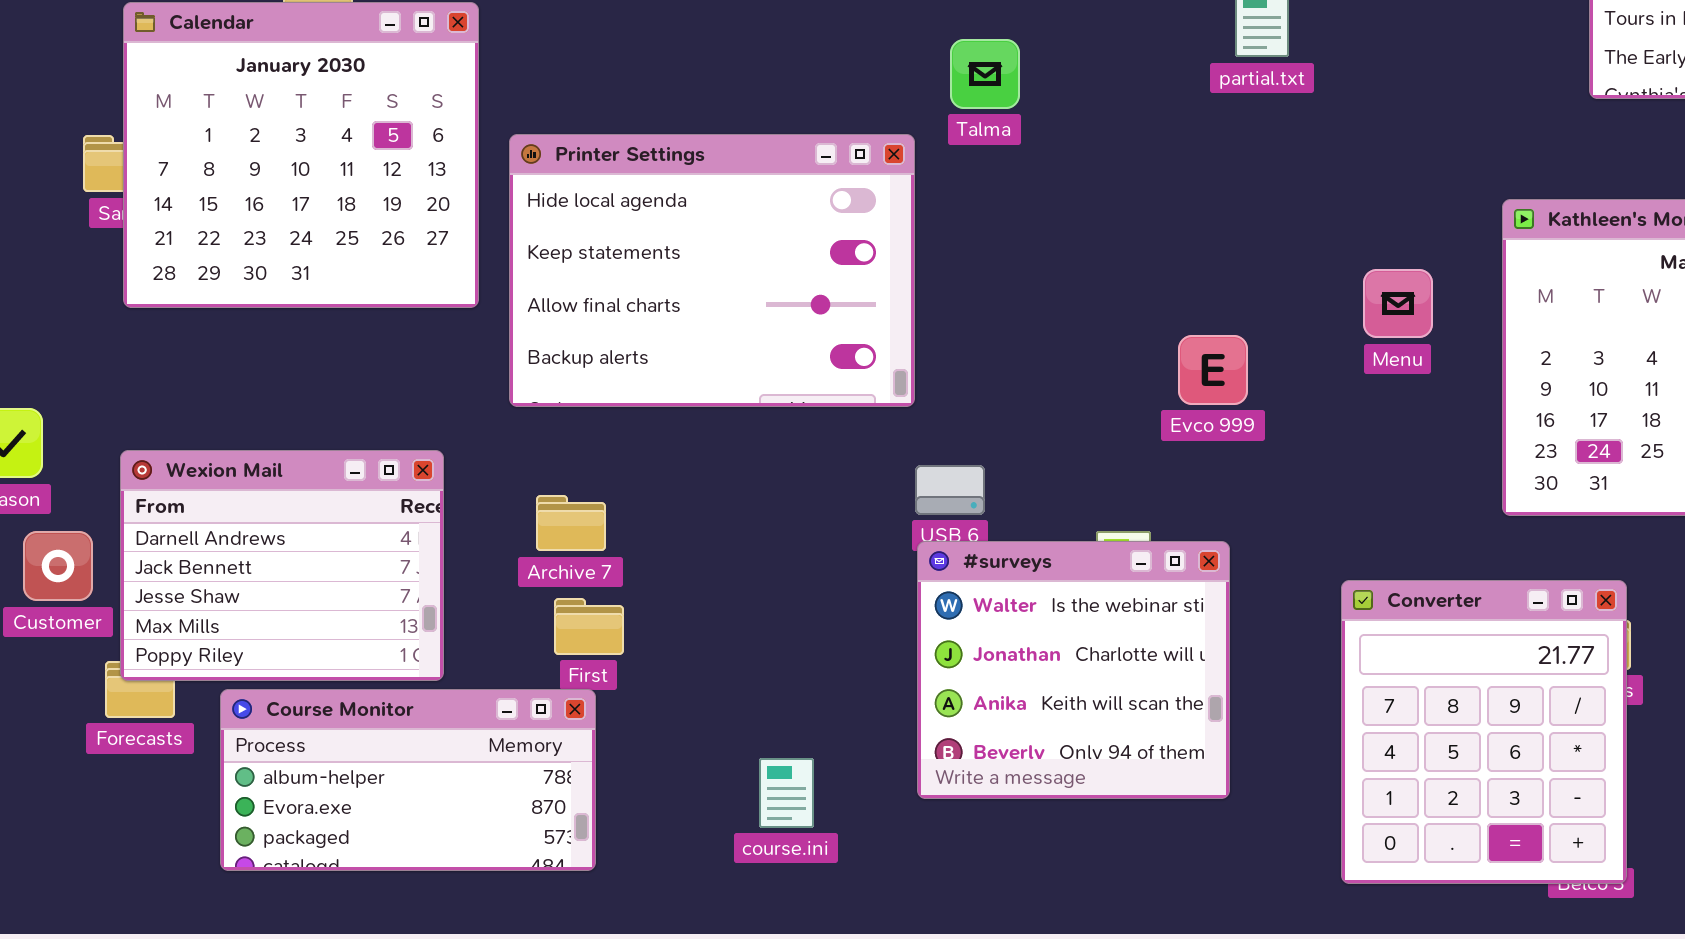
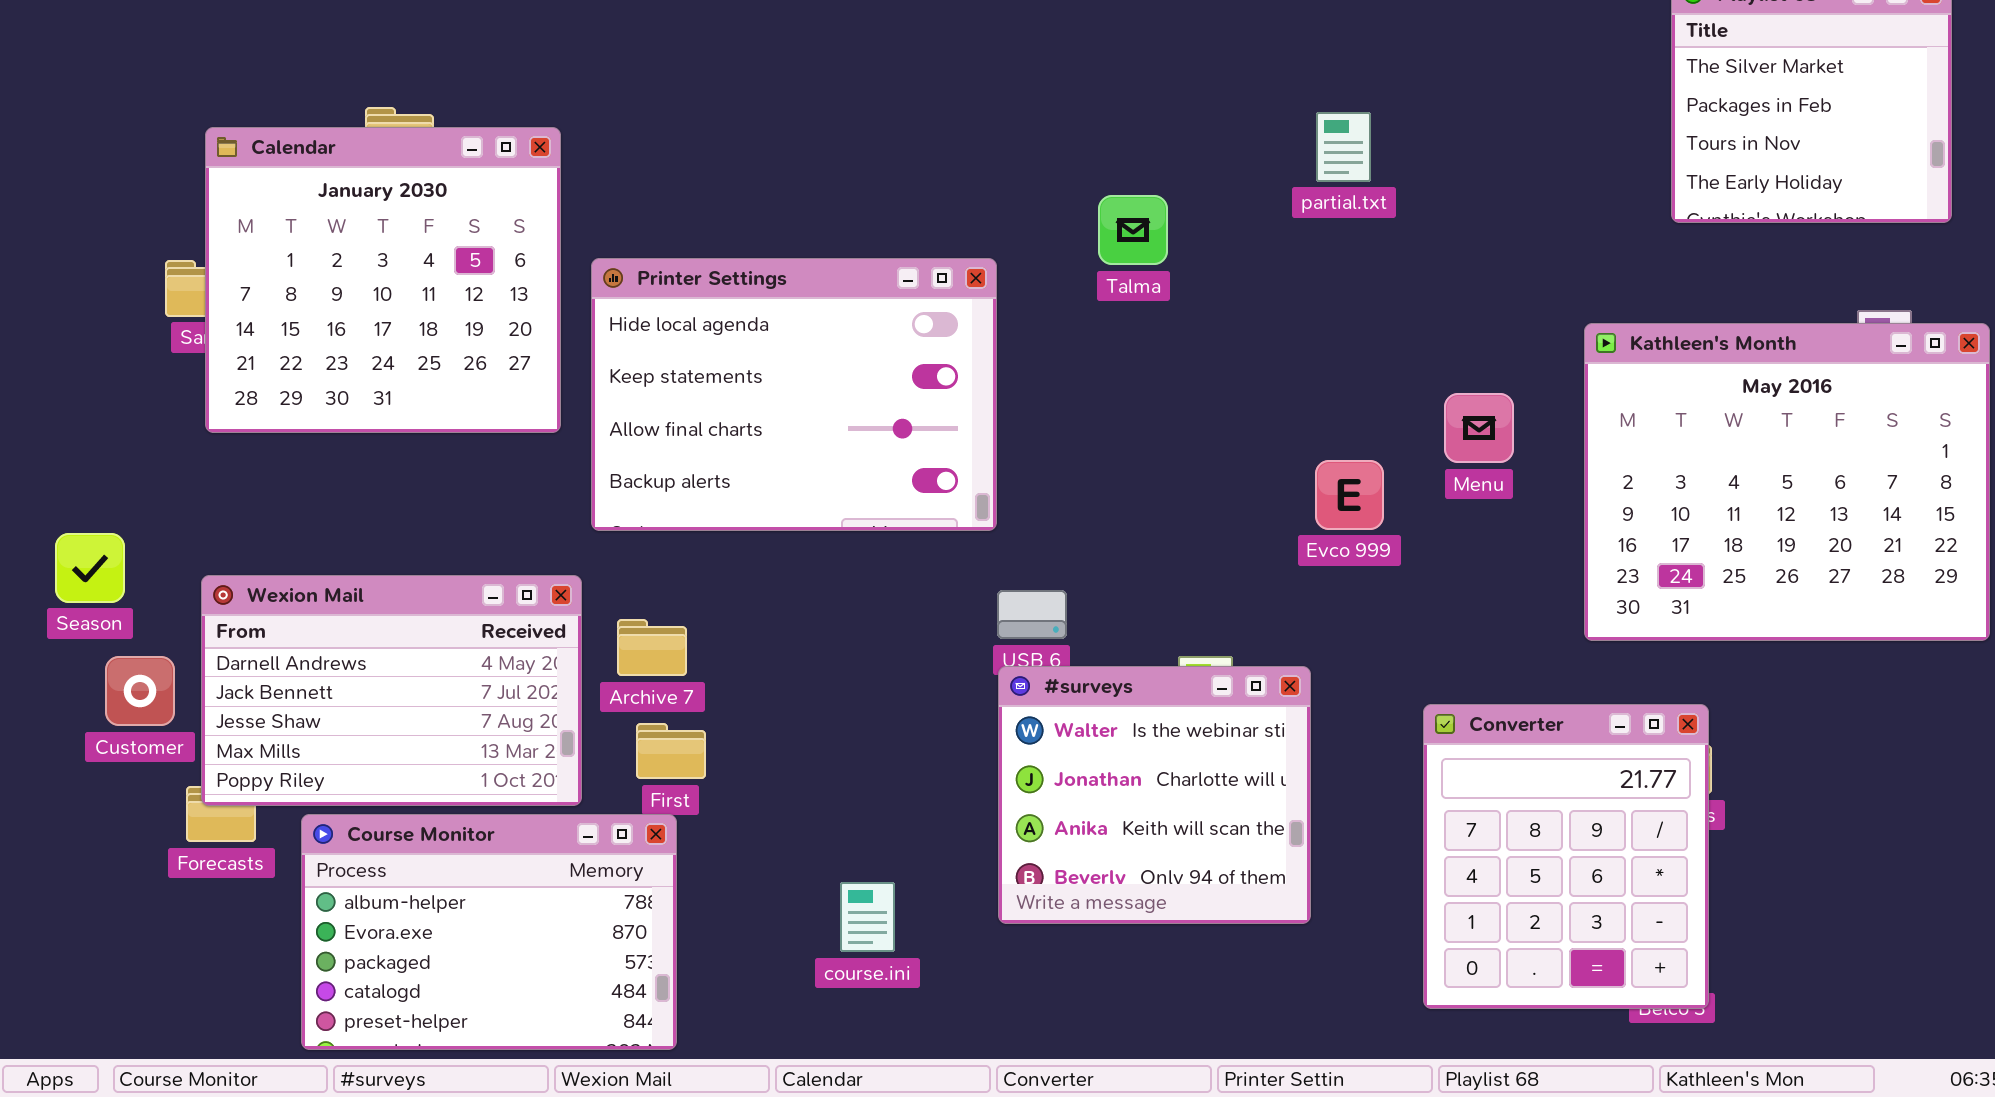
Talma: [950,39,1020,109] -> [1098,195,1168,265], moved
Evco 999: [1178,335,1248,405] -> [1315,460,1384,530], moved
Wexion Mail: [120,450,444,681] -> [201,575,582,806], resized
Course Monitor: [220,689,596,871] -> [301,814,677,1050], resized

